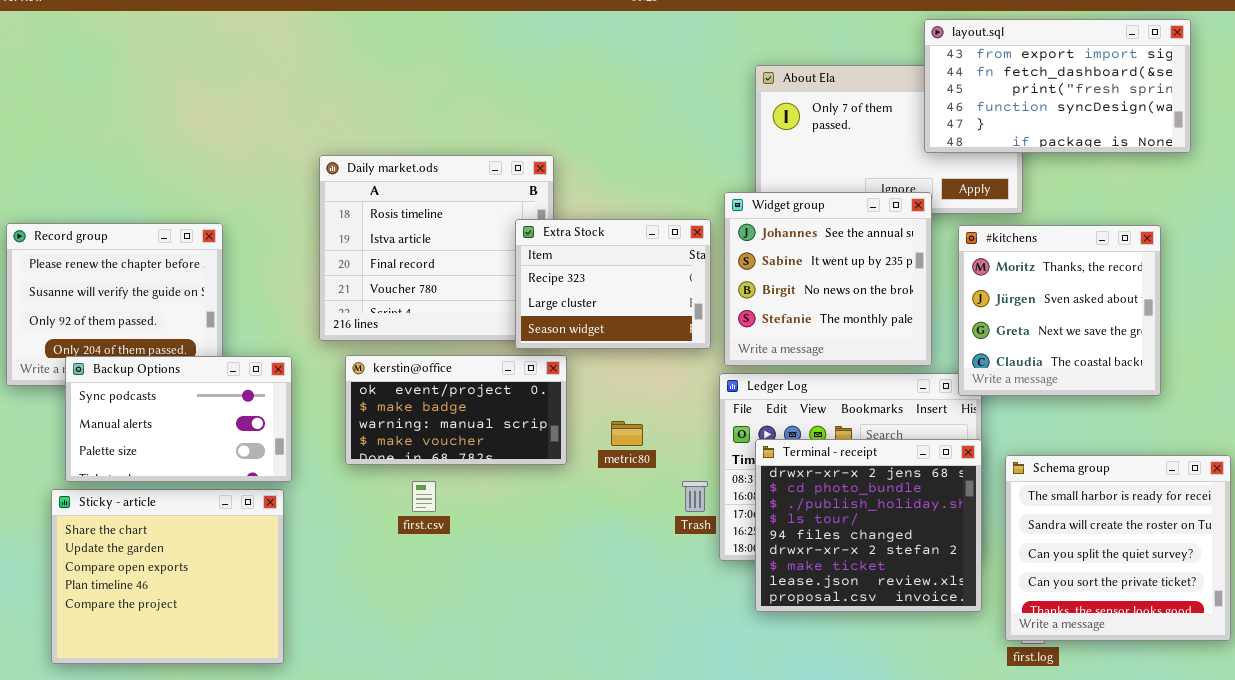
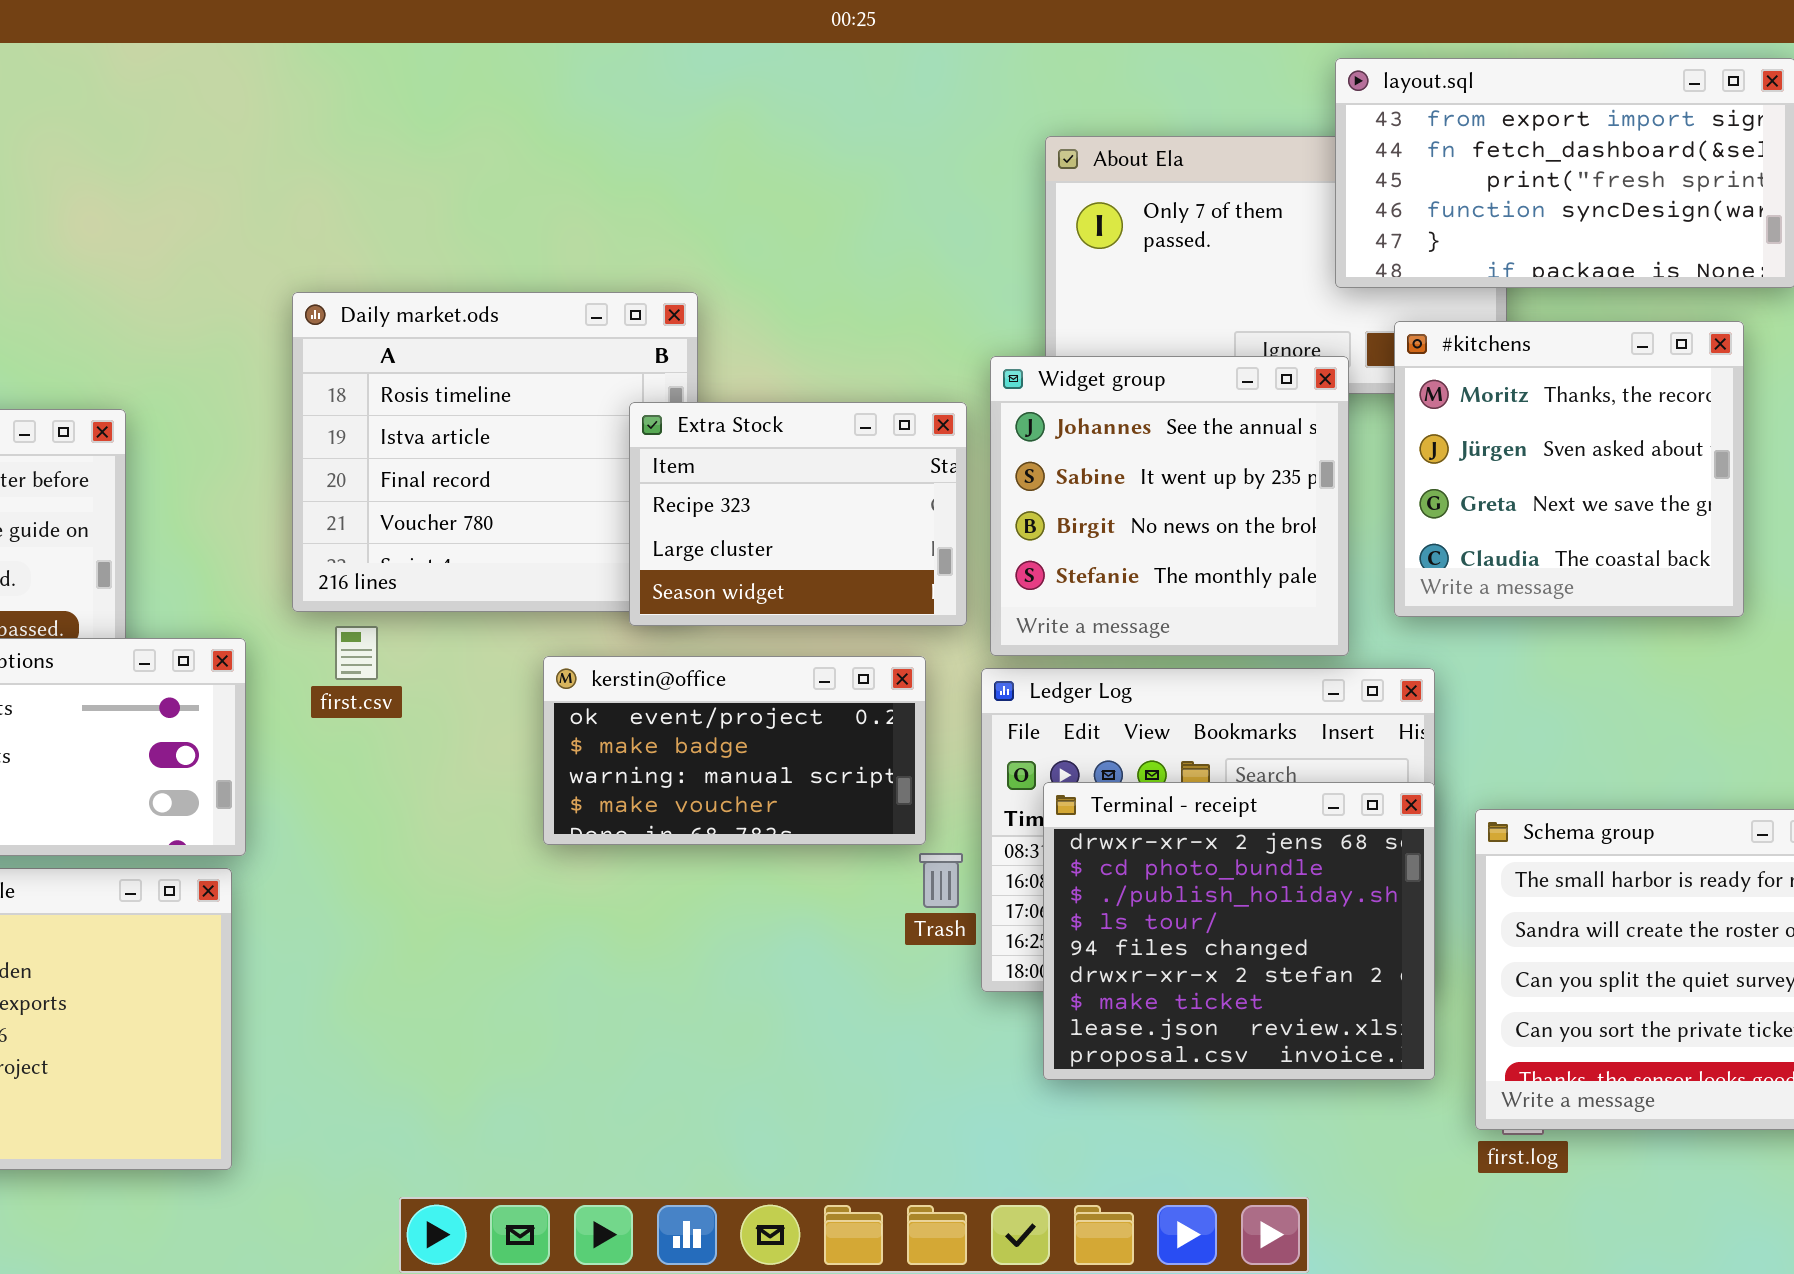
#kitchens: [958,225,1161,396] -> [1394,321,1744,617], moved
kerstin@office: [345,355,567,465] -> [543,656,926,845], moved
first.csv: [412,481,436,512] -> [335,626,378,680], moved

